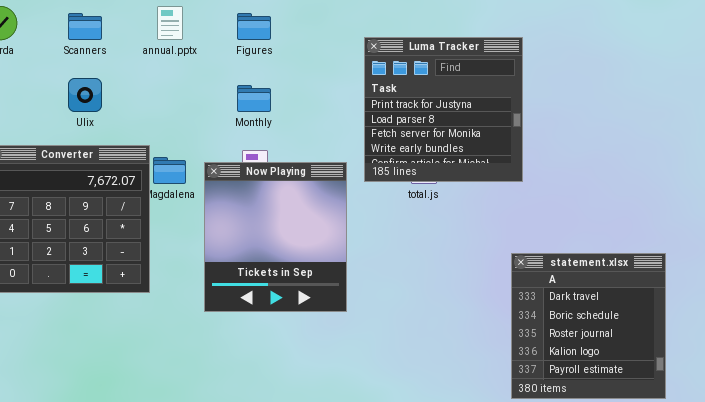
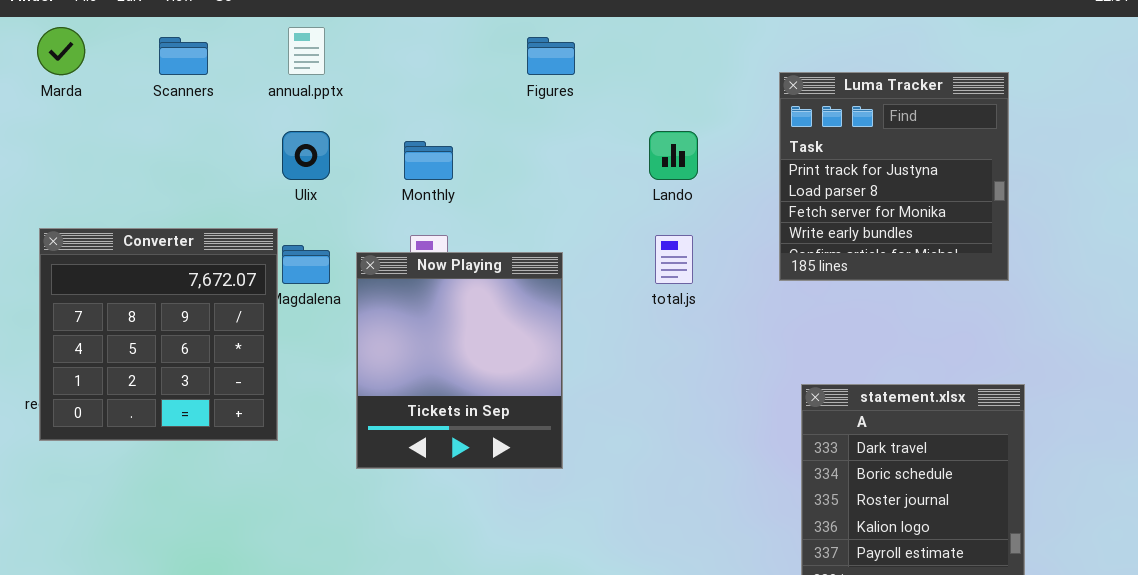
Figures: [237,13,271,40] -> [527,37,575,75], moved
Luma Tracker: [364,37,523,182] -> [779,72,1009,281], moved
Ulix: [68,78,102,112] -> [282,131,330,180], moved

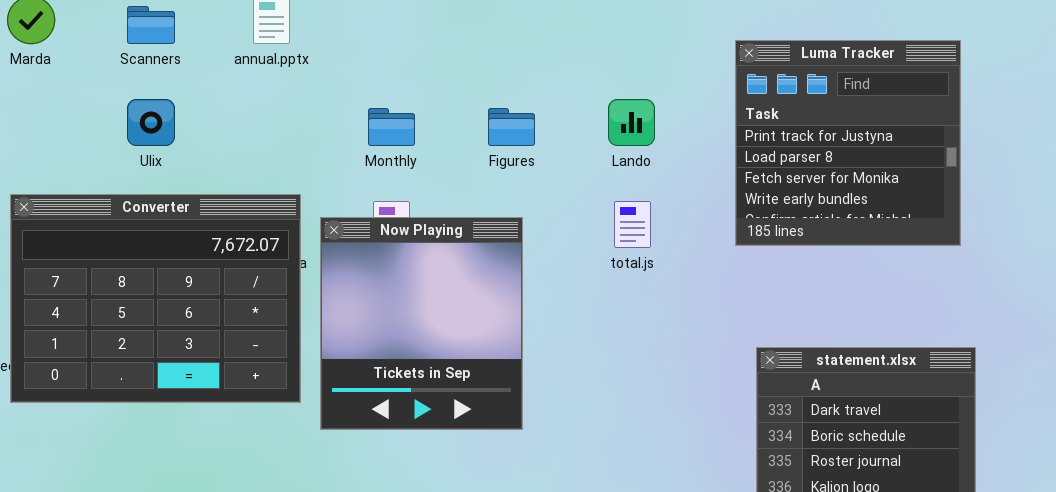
Figures: [527,37,575,75] -> [488,108,535,146], moved
Ulix: [282,131,330,180] -> [127,99,175,146], moved
Converter: [39,228,278,441] -> [10,194,301,403], resized

